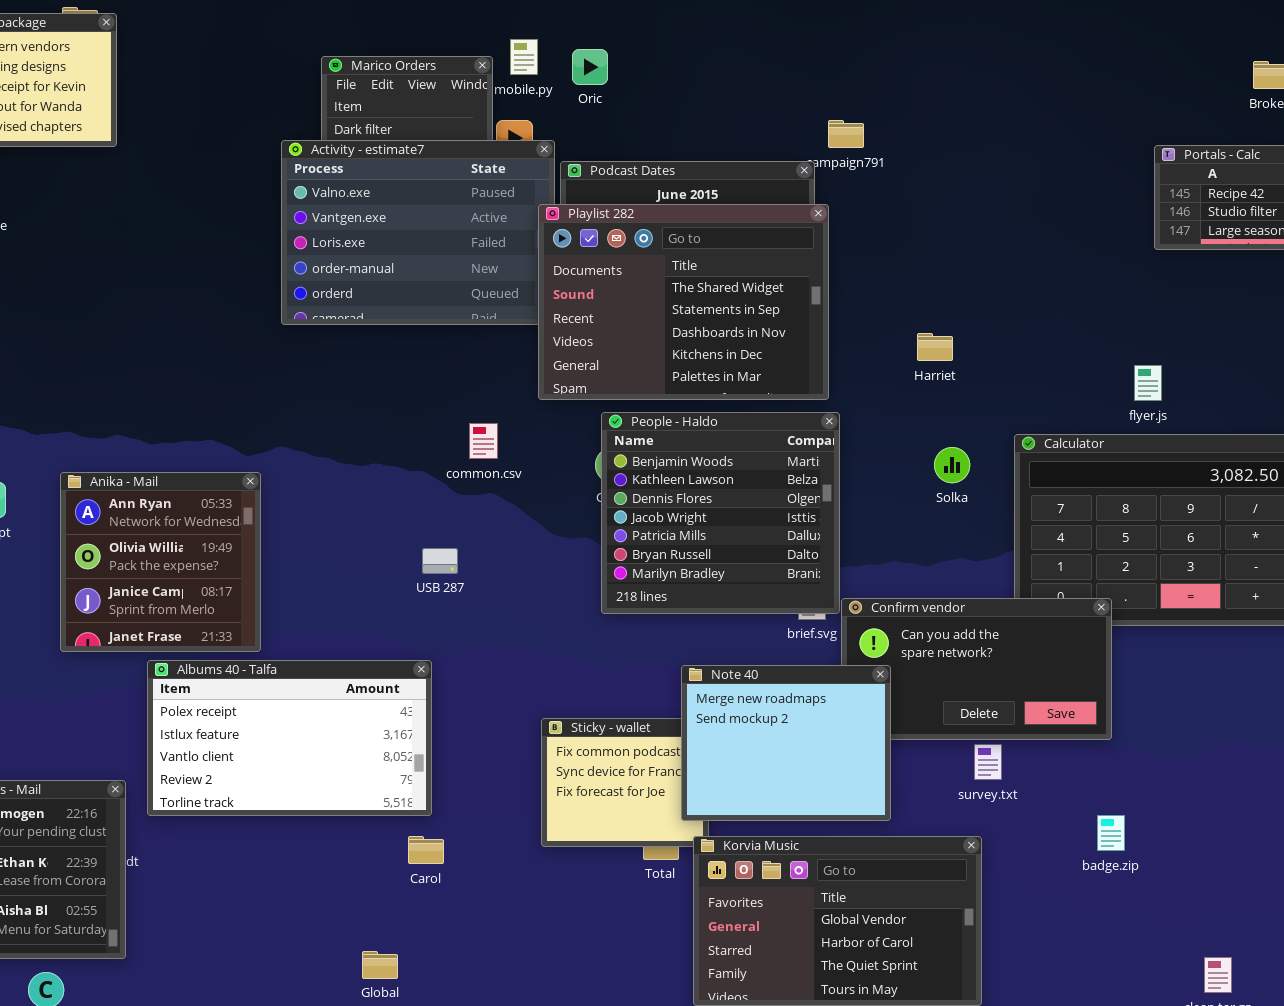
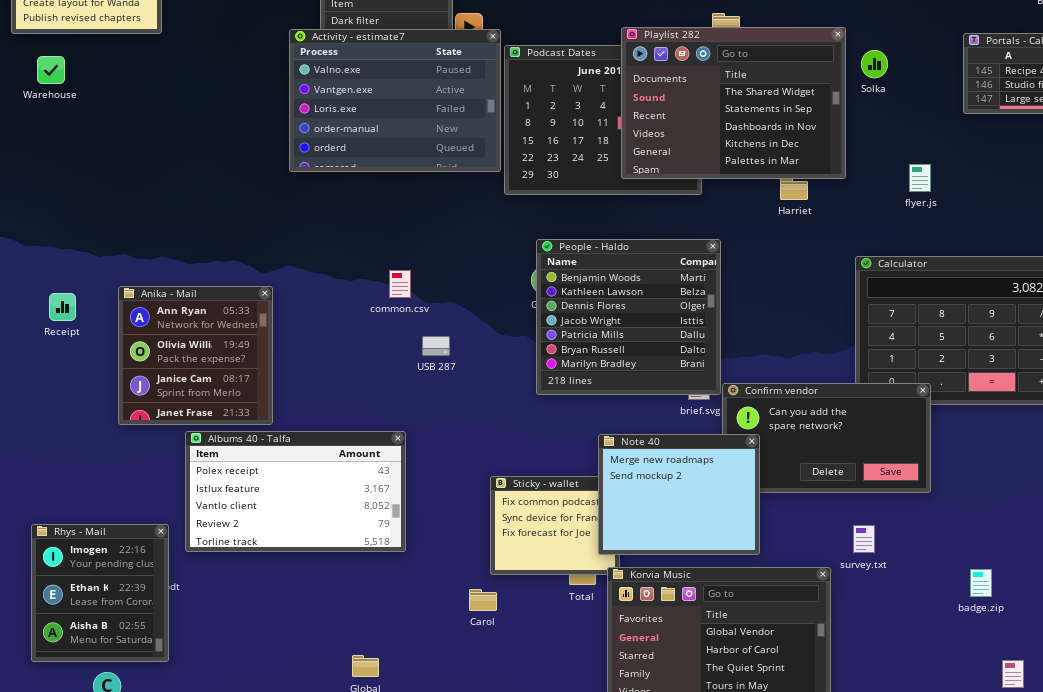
Playlist 282: [538,204,829,400] -> [621,27,846,179], moved
flyer.js: [1134,365,1162,401] -> [909,164,931,192], moved
common.csv: [469,423,498,459] -> [389,270,411,298], moved
Solka: [934,447,970,483] -> [861,50,888,78], moved
USB 287: [422,548,458,574] -> [422,336,450,356], moved
survey.txt: [974,744,1002,780] -> [853,525,875,553], moved
badge.zip: [1097,815,1125,851] -> [970,569,992,597], moved
Carol: [408,836,444,864] -> [469,589,497,611], moved

